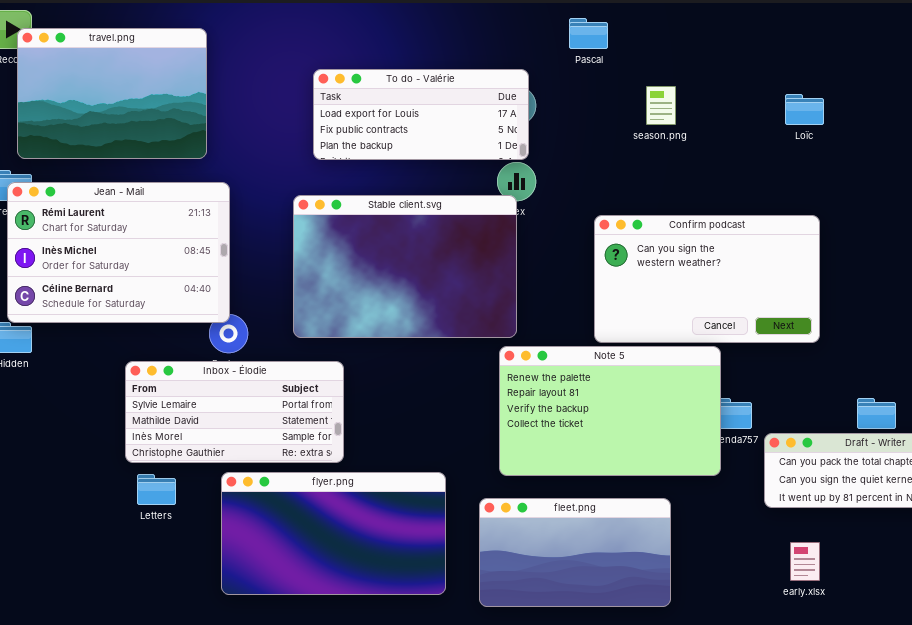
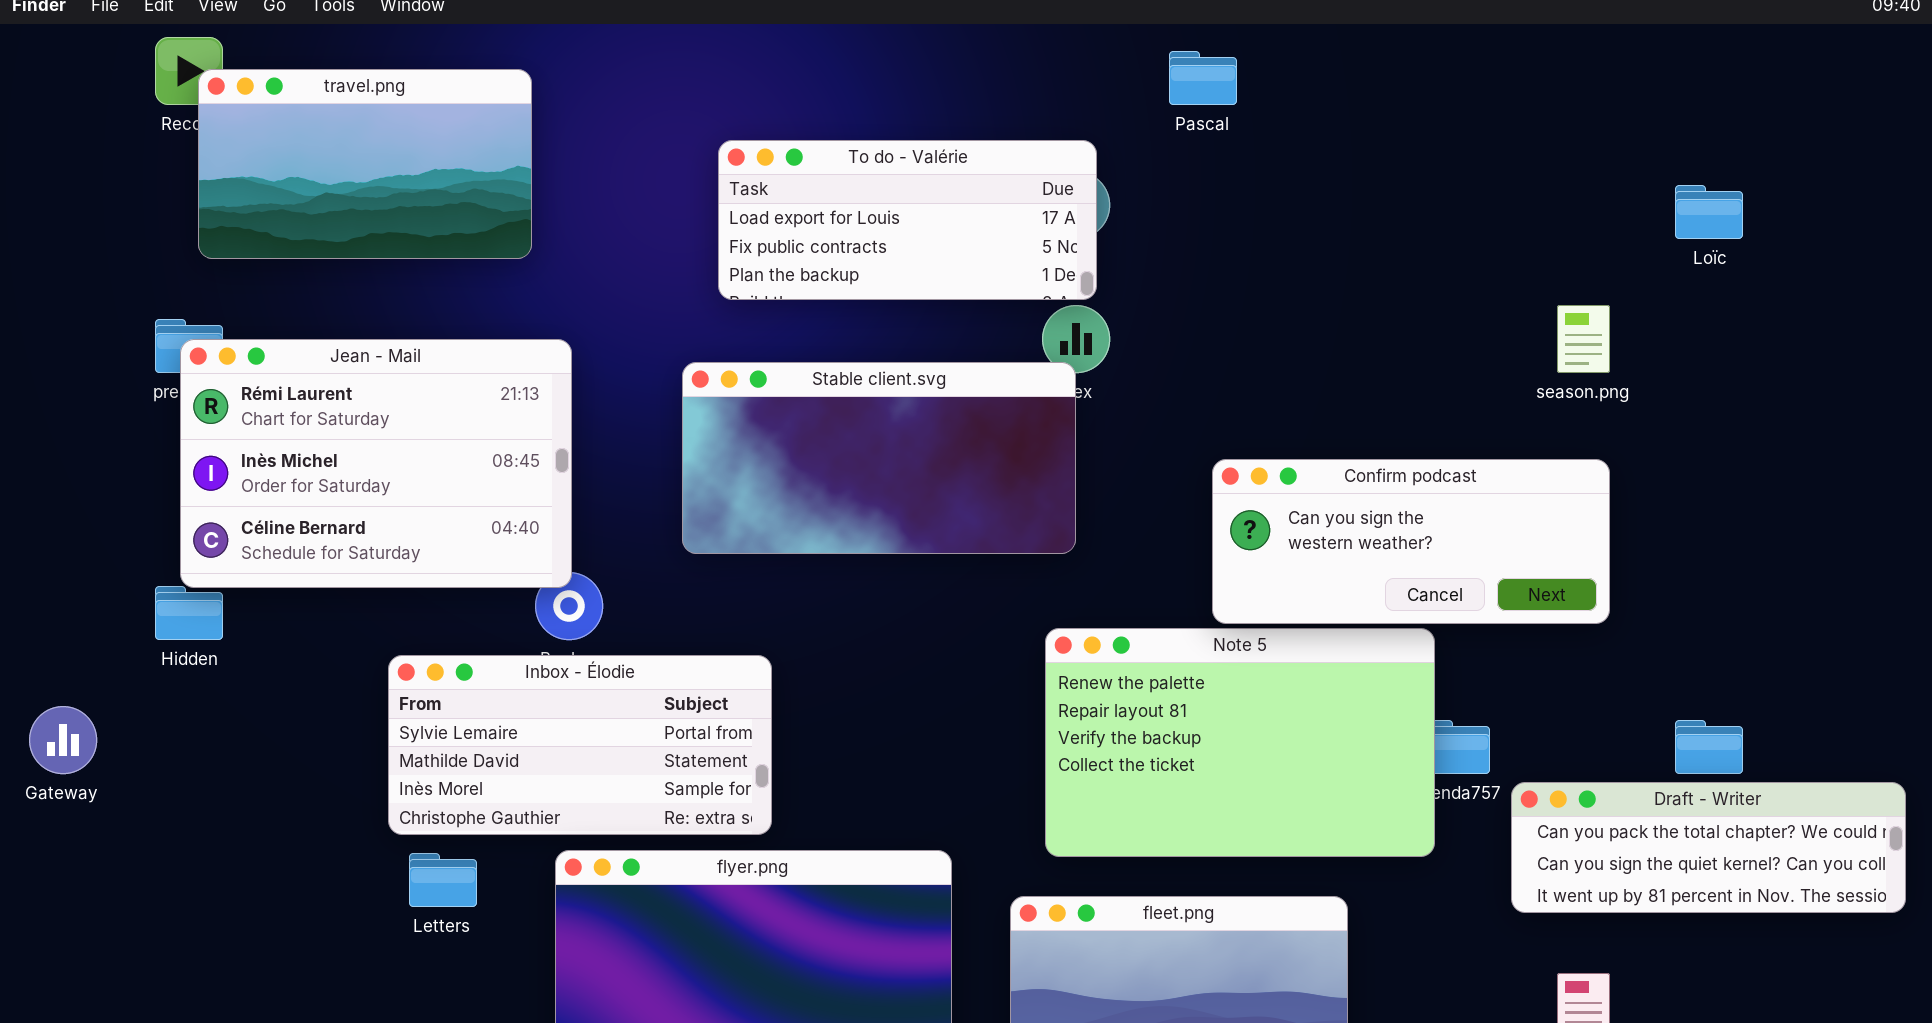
travel.png: [17,28,207,159] -> [198,69,532,259], resized
season.png: [646,86,676,125] -> [1557,305,1610,373], moved
Loïc: [785,94,824,125] -> [1675,185,1743,239], moved
Stable client.svg: [293,195,517,338] -> [682,362,1076,554], resized
Confirm podcast: [594,215,820,343] -> [1212,459,1610,624], resized

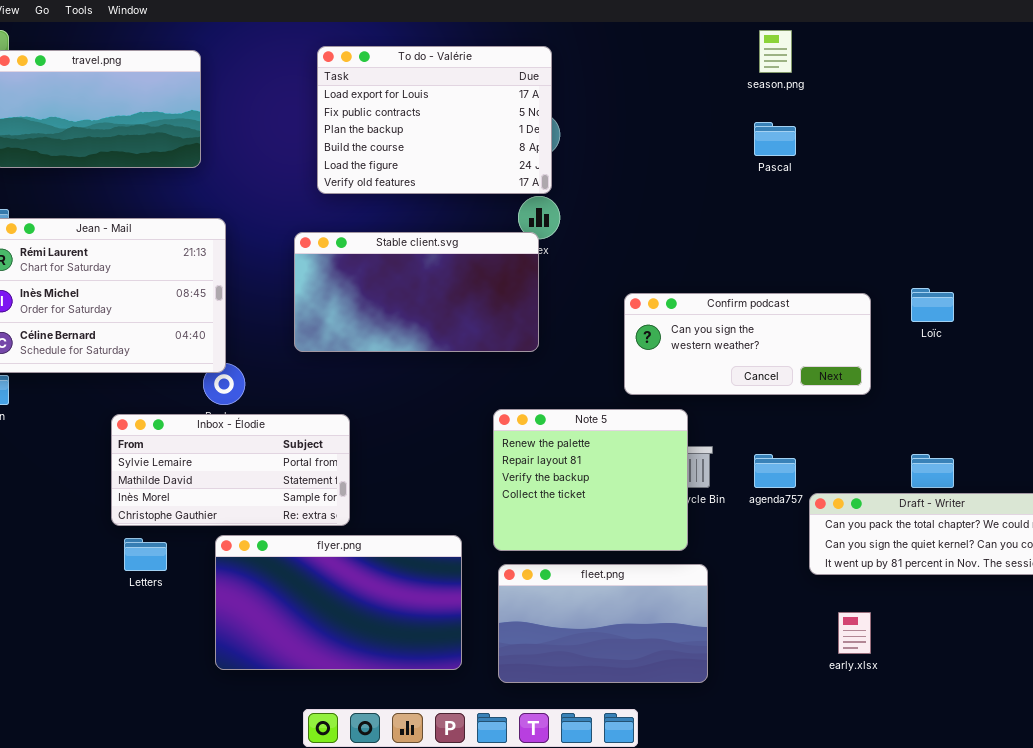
Pascal: [1169,51,1237,105] -> [754,122,796,156], moved
To do - Valérie: [718,140,1097,300] -> [317,46,552,194], resized
Loïc: [1675,185,1743,239] -> [911,288,954,322], moved
season.png: [1557,305,1610,373] -> [759,30,792,73], moved
Note 5: [1045,628,1435,857] -> [493,409,688,551], moved, resized

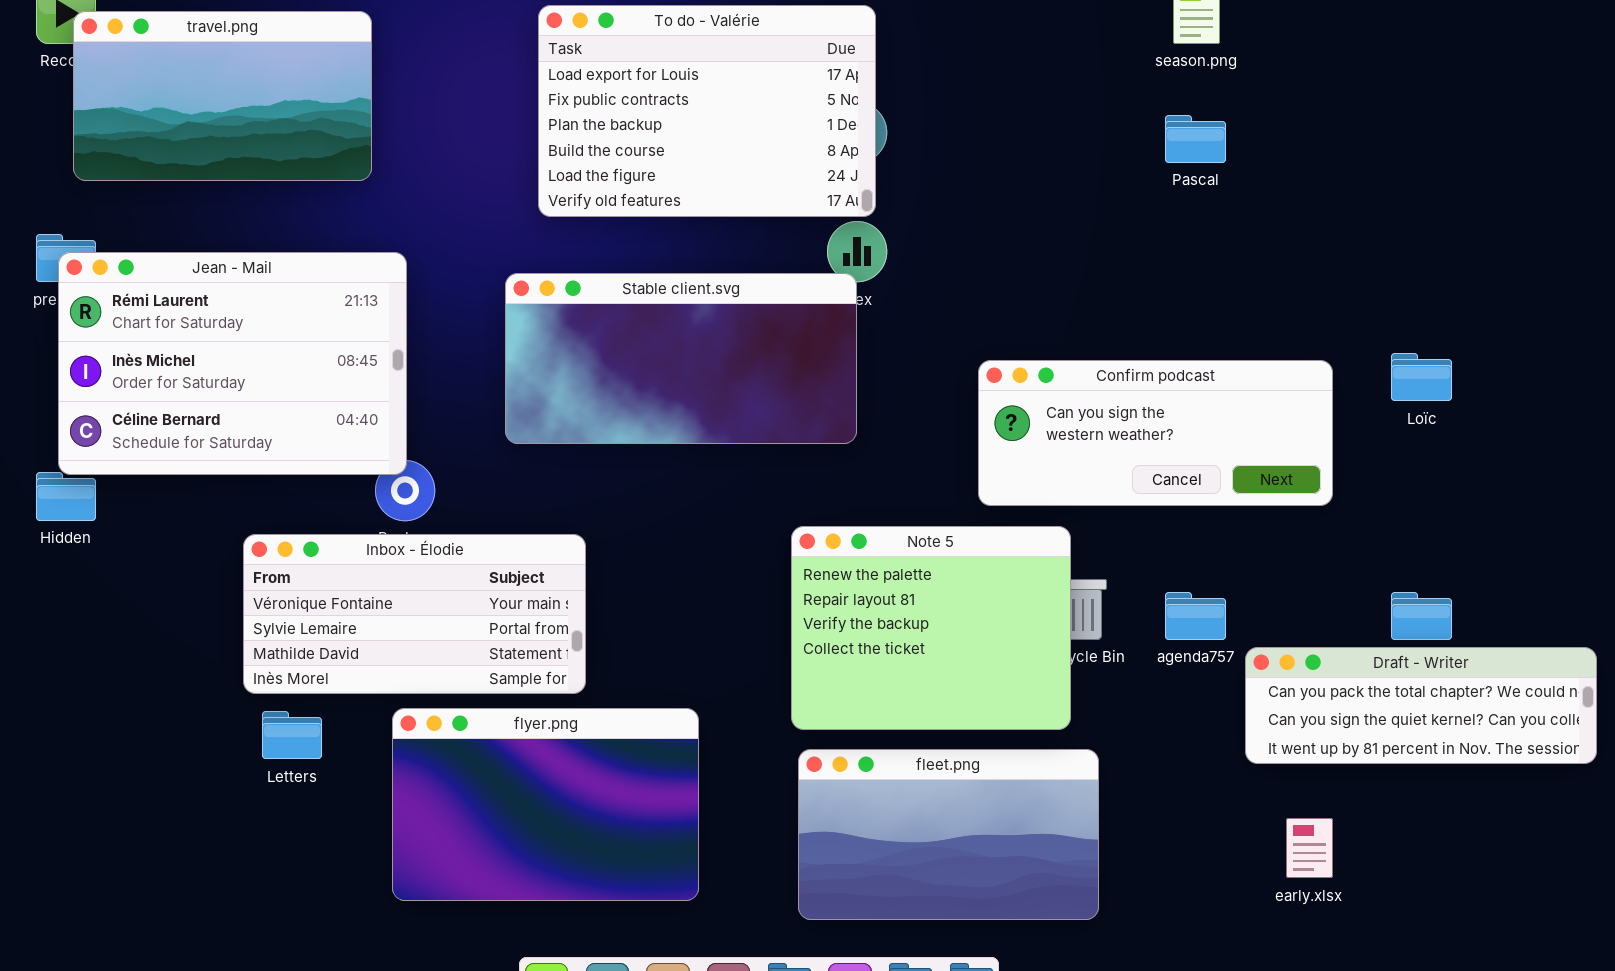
Inbox - Élodie: [111,414,350,526] -> [243,534,586,694], scrolled up 1 row
flyer.png: [215,535,462,670] -> [392,708,699,901], resized

